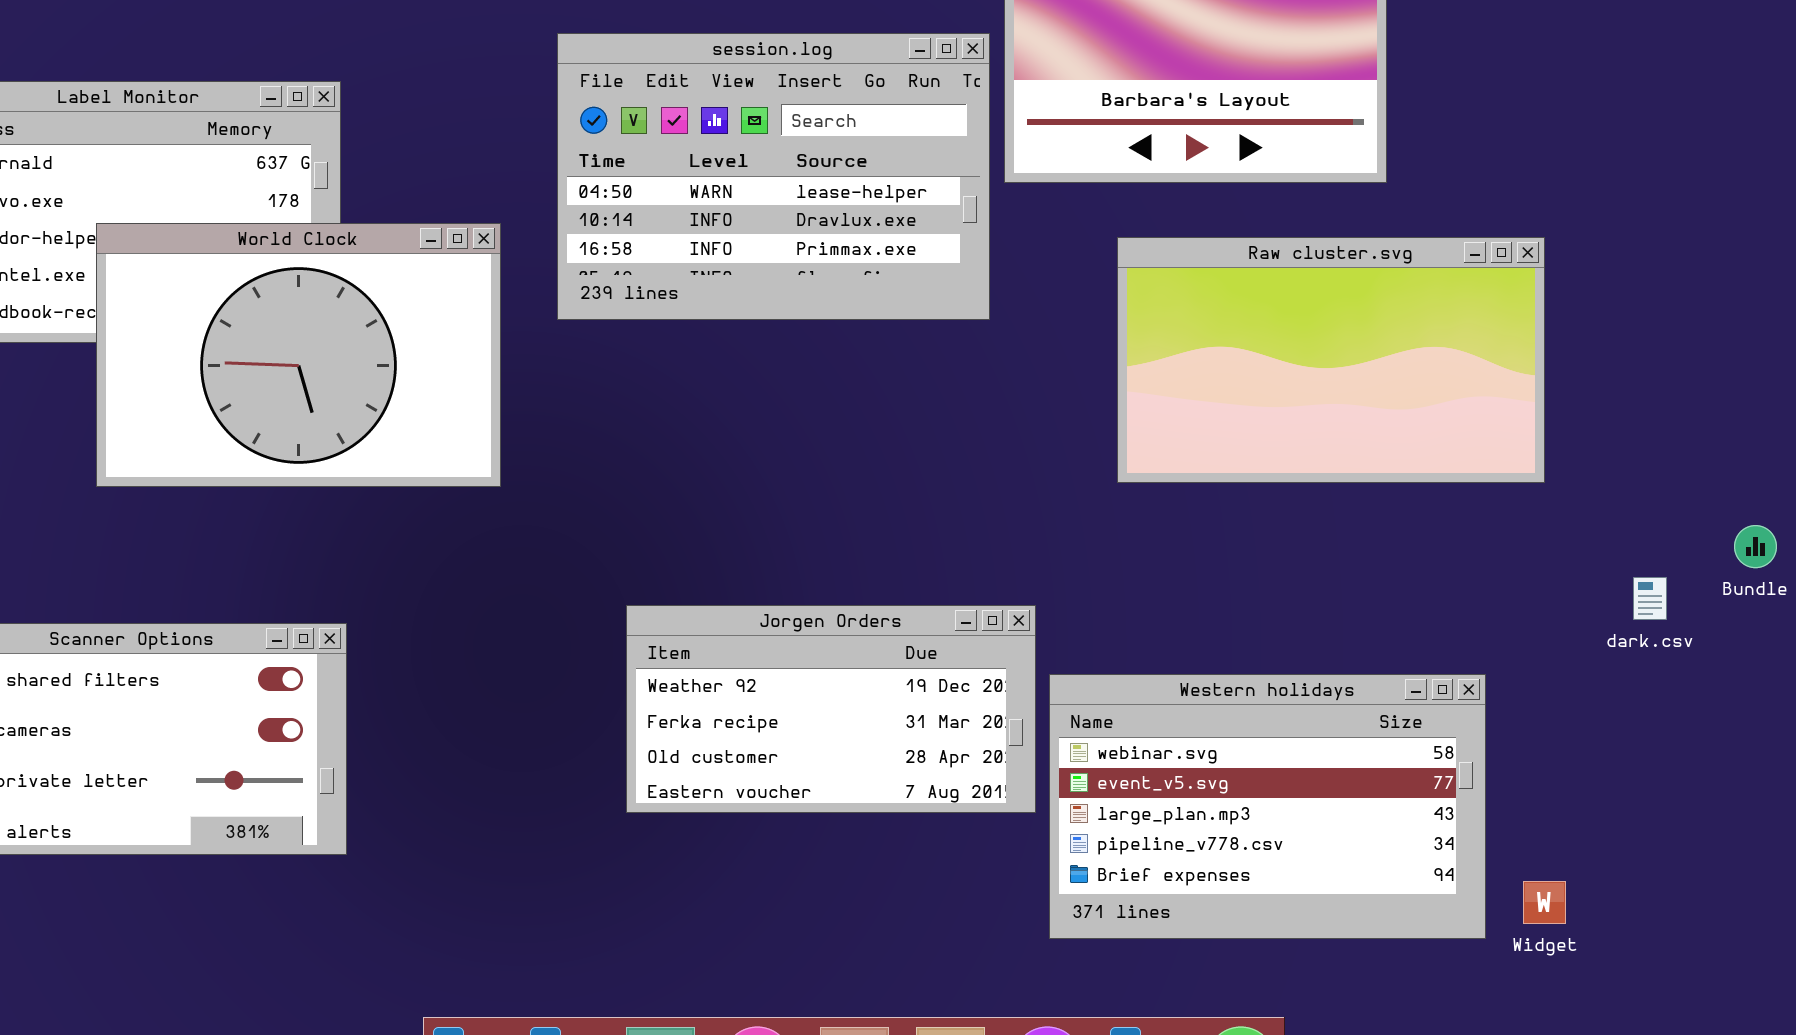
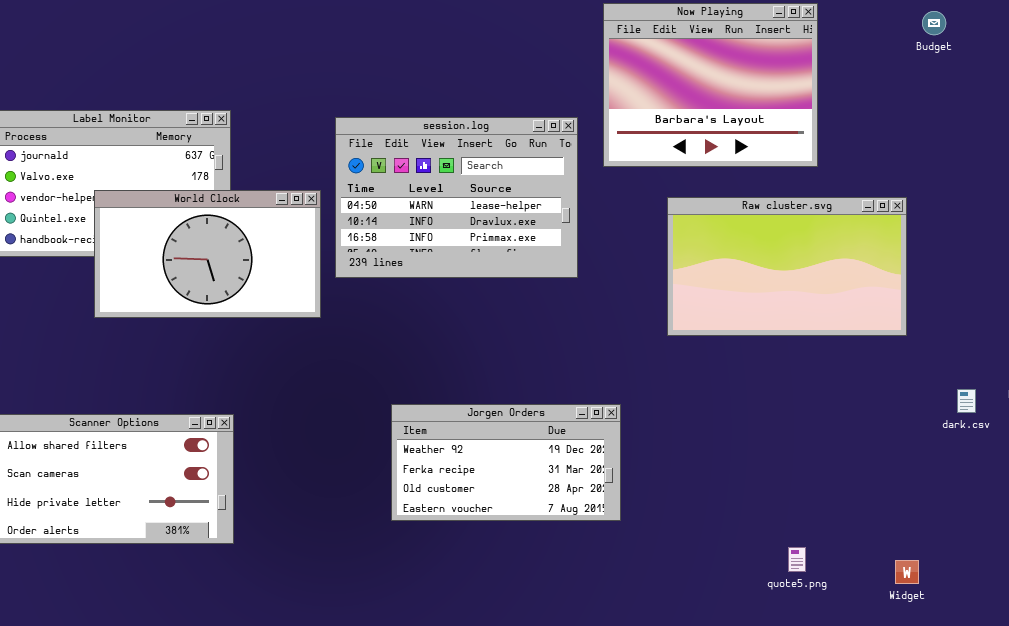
session.log: [557,33,990,320] -> [335,117,578,278], moved
World Clock: [96,223,501,487] -> [94,190,321,318], resized
Western holidays: [1049,674,1486,939] -> none, closed

